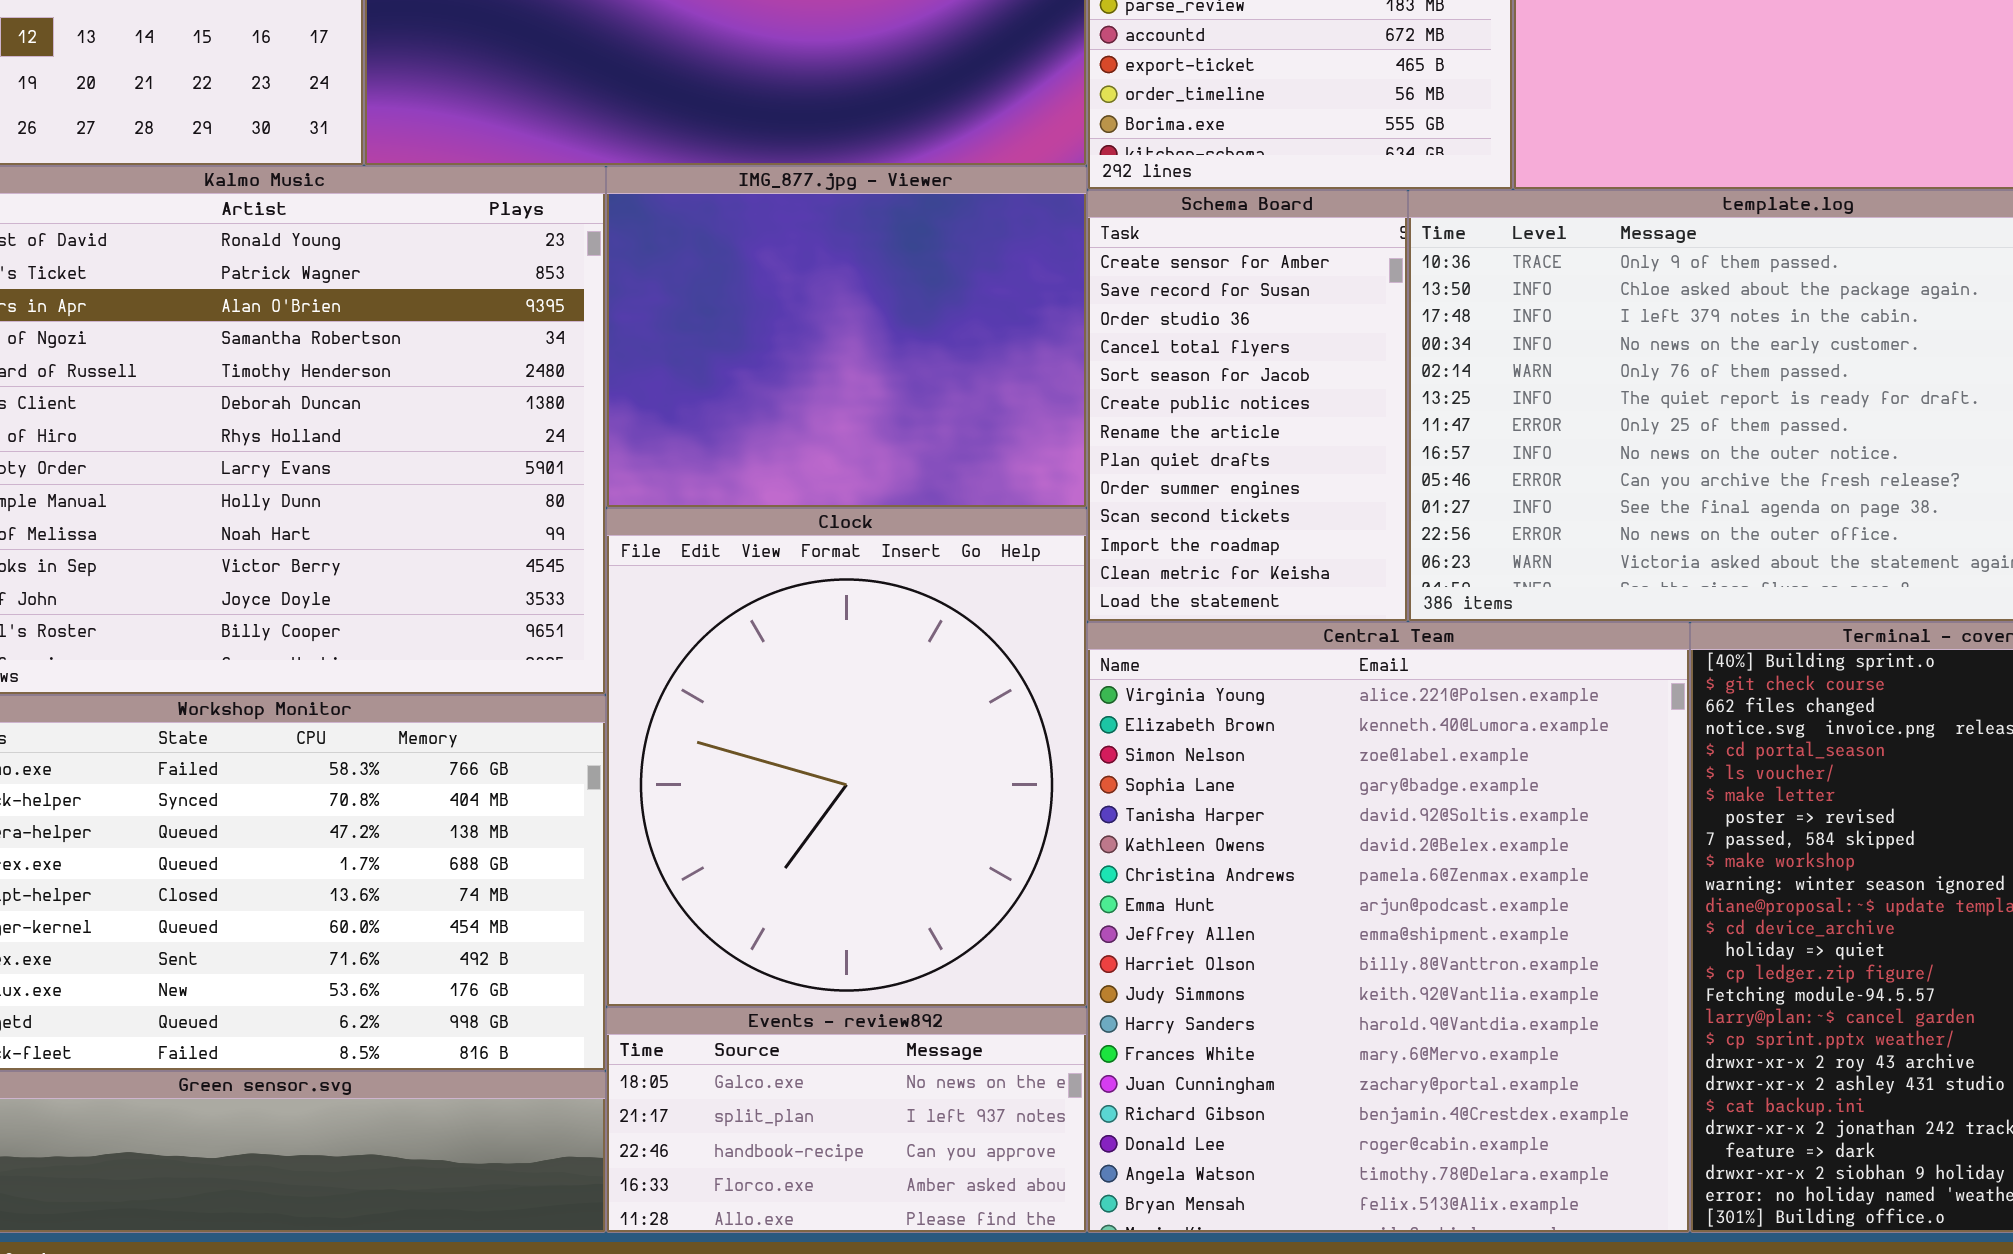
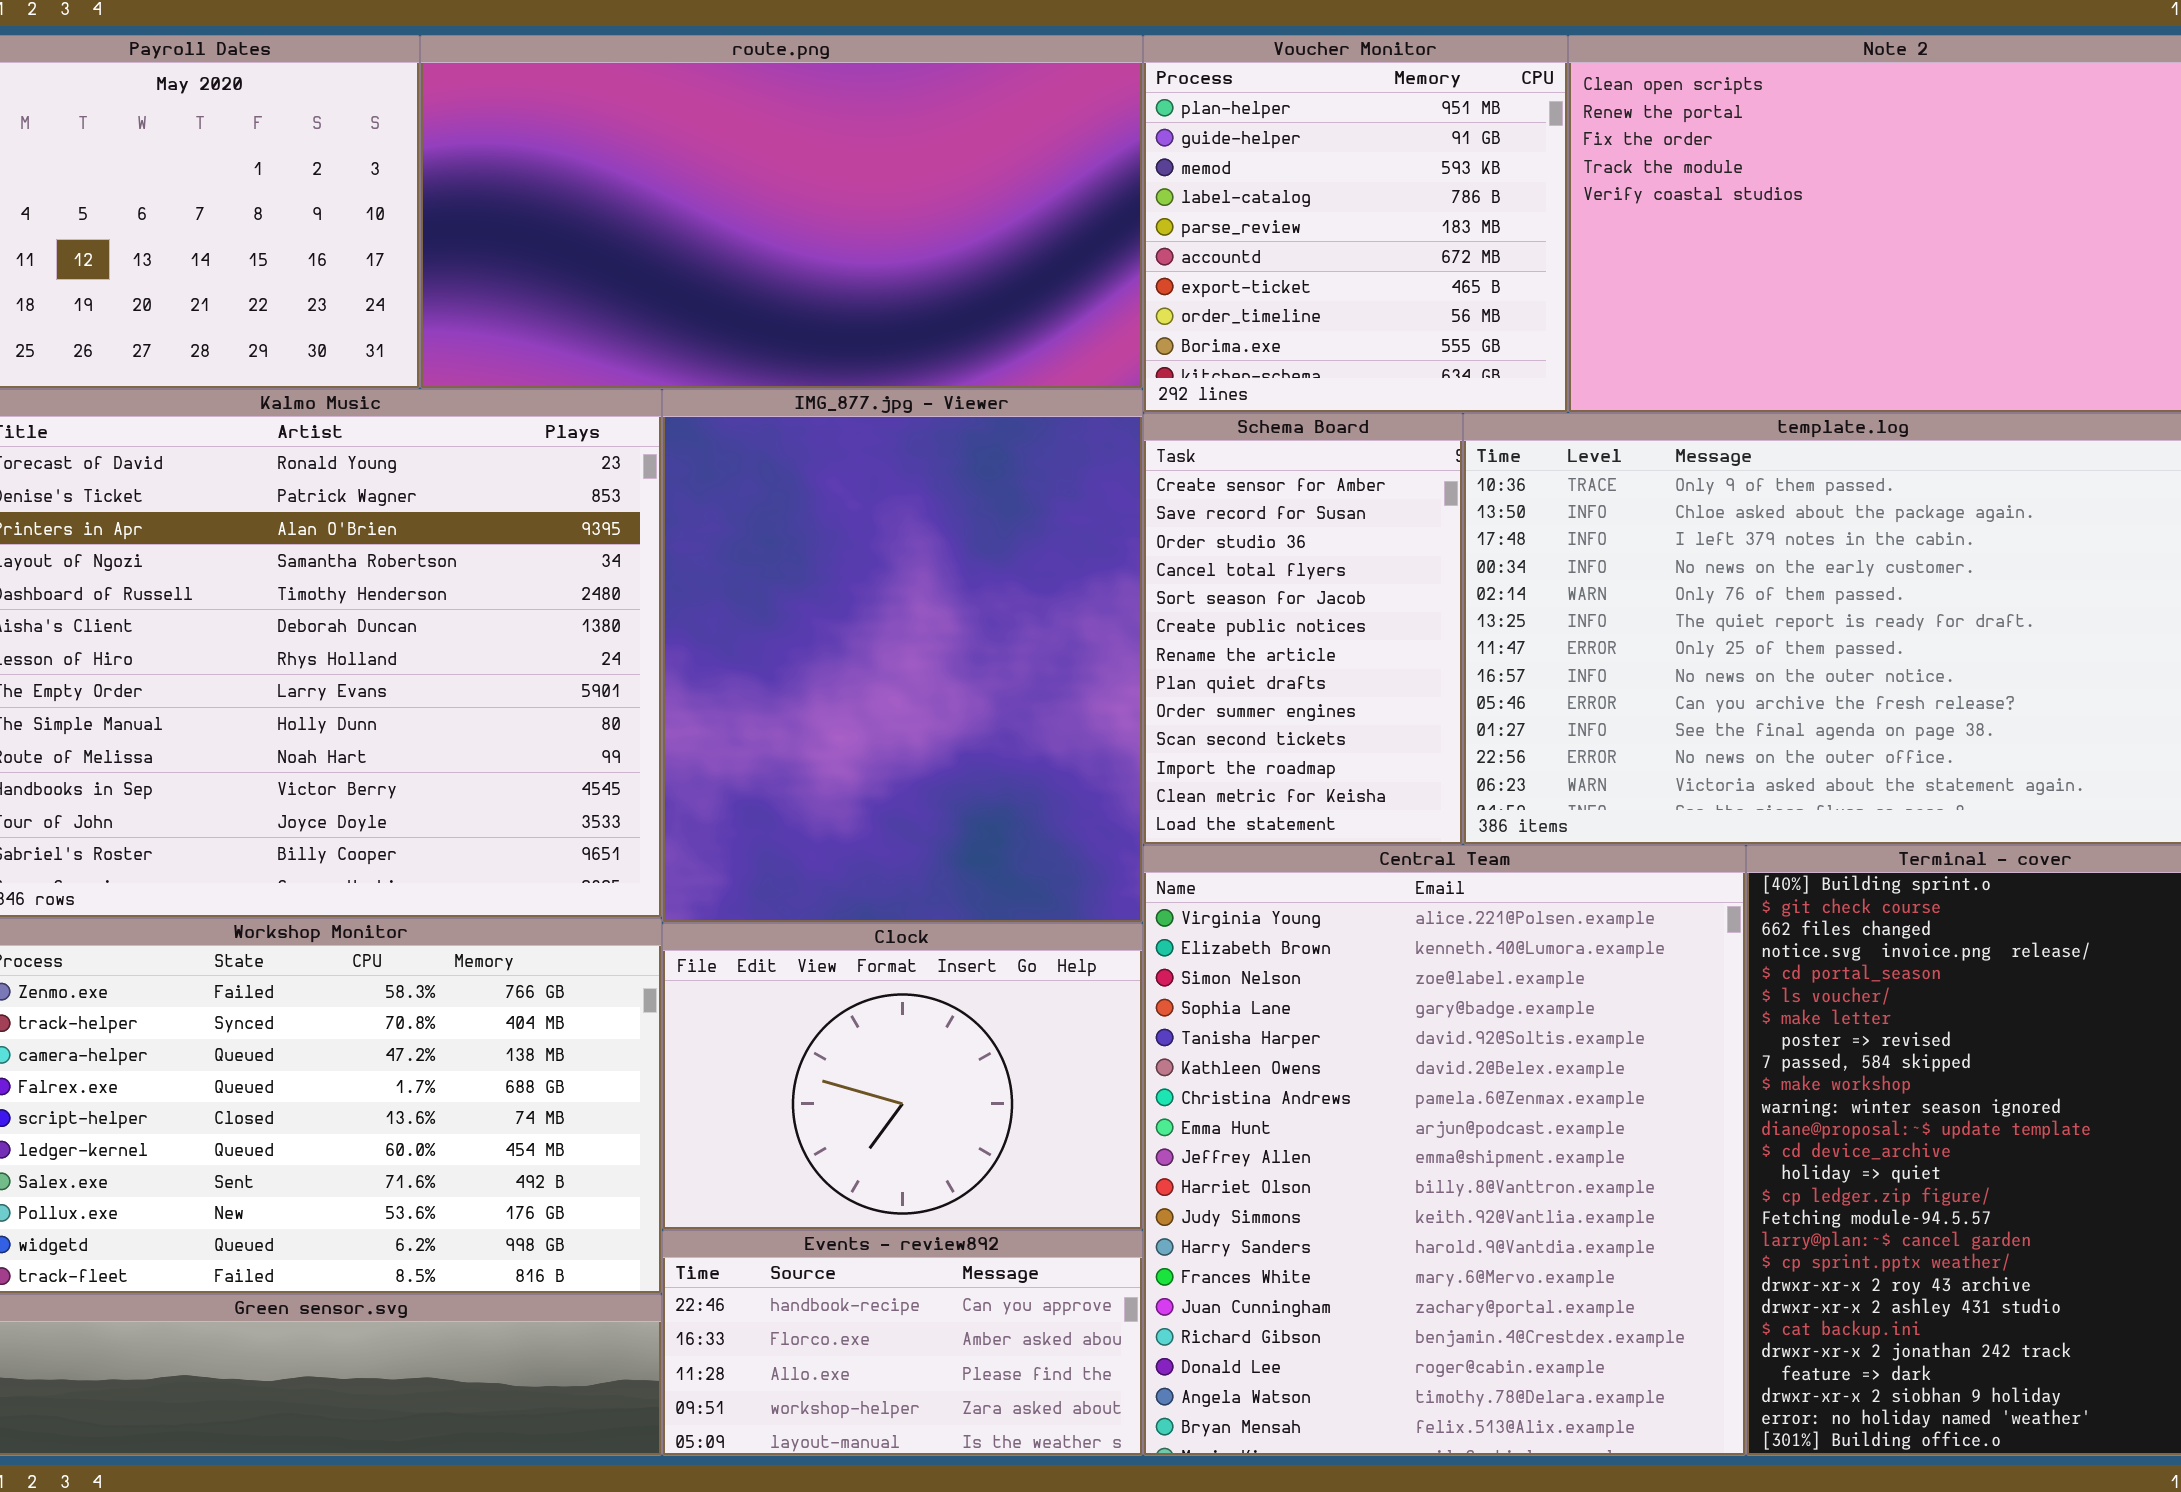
IMG_877.jpg - Viewer: [606,166,1087,508] -> [662,389,1143,923], resized
Clock: [606,508,1087,1007] -> [662,923,1143,1230], resized
Events - review892: [606,1007,1087,1233] -> [662,1230,1143,1456], scrolled down 2 rows

